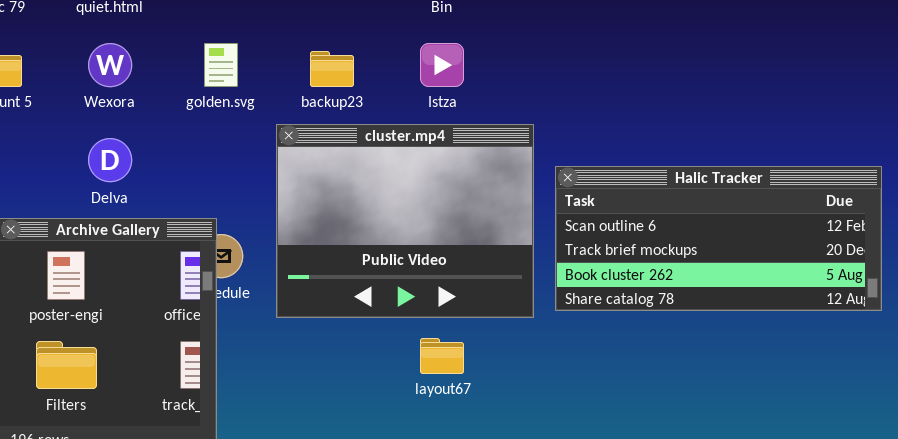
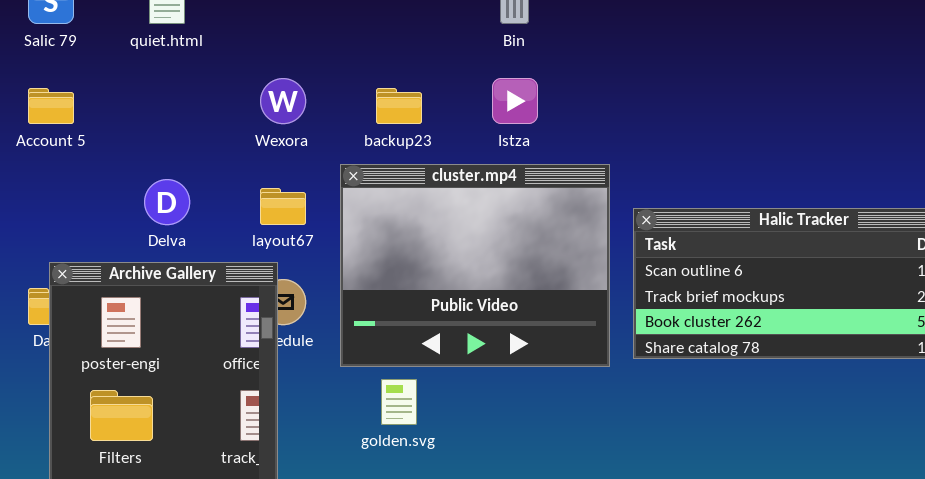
Wexora: [88,43,132,87] -> [260,78,306,124], moved
golden.svg: [204,43,238,87] -> [381,379,417,425], moved
layout67: [420,338,464,374] -> [260,188,306,225], moved

